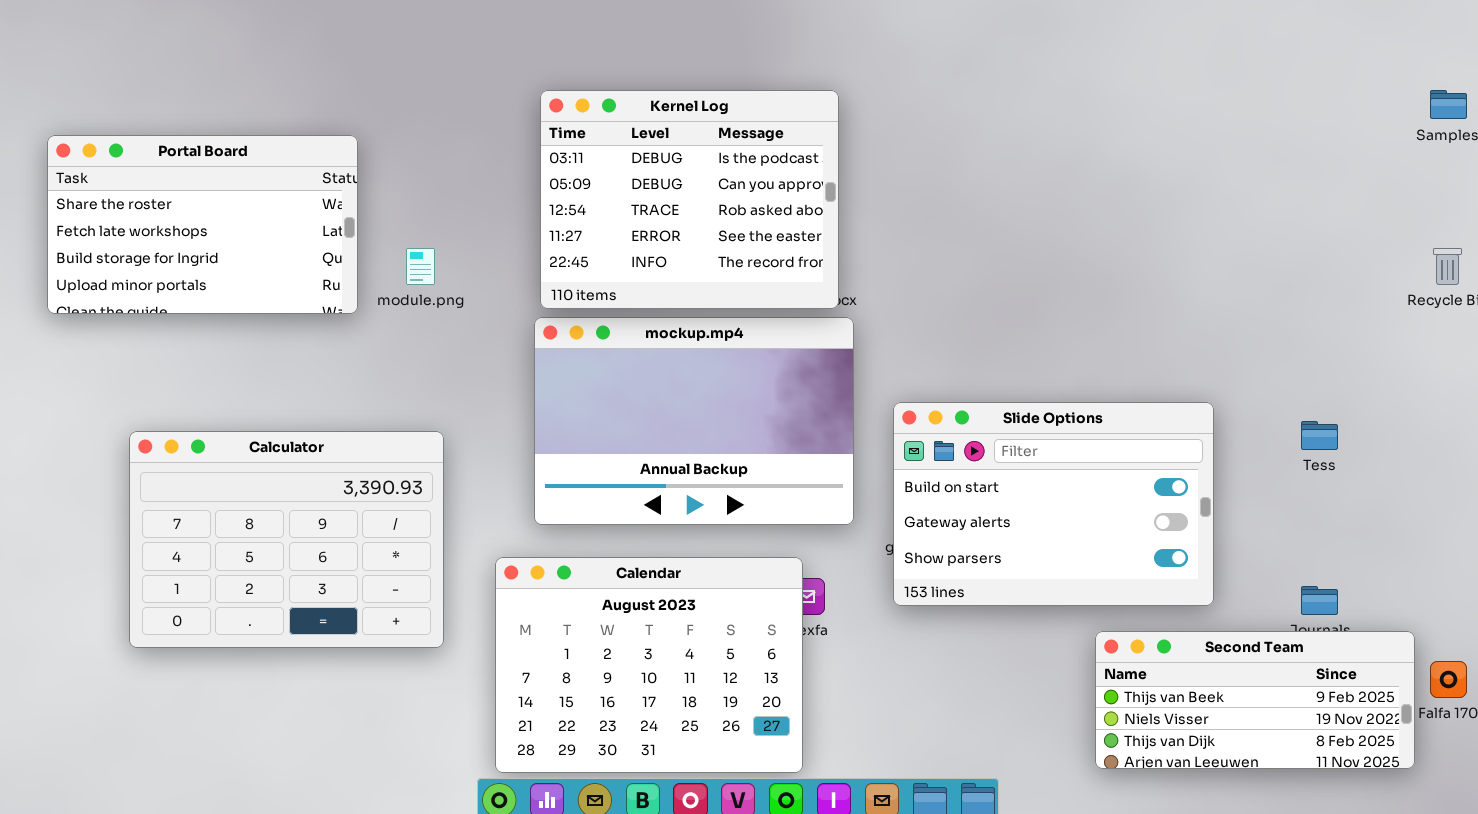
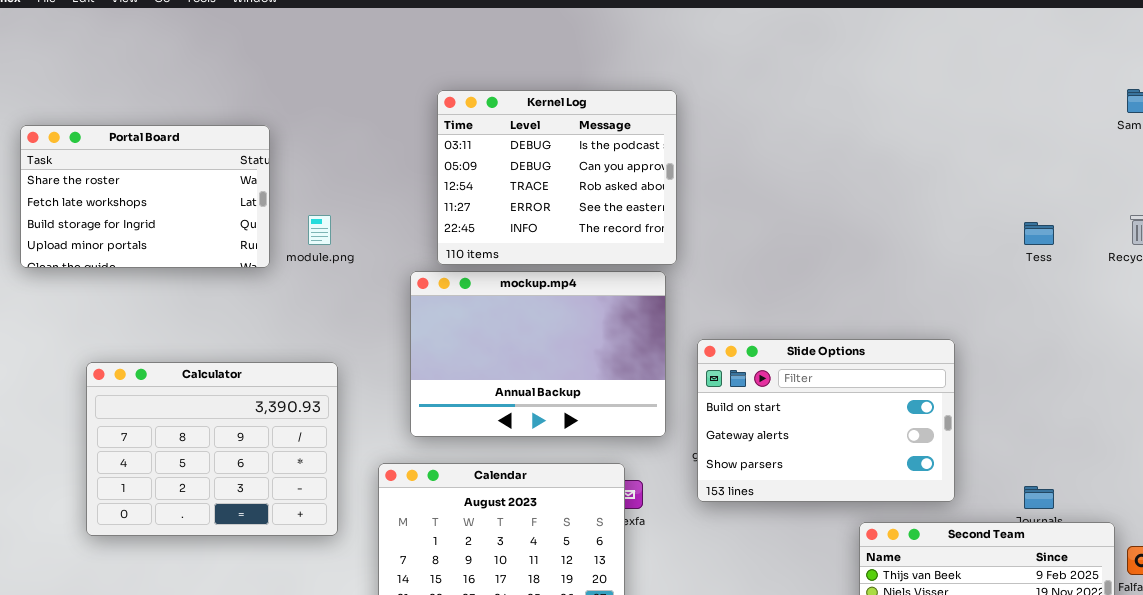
Kernel Log: [540,90,839,309] -> [437,90,677,265], moved
Tess: [1301,421,1338,450] -> [1024,222,1054,245], moved

